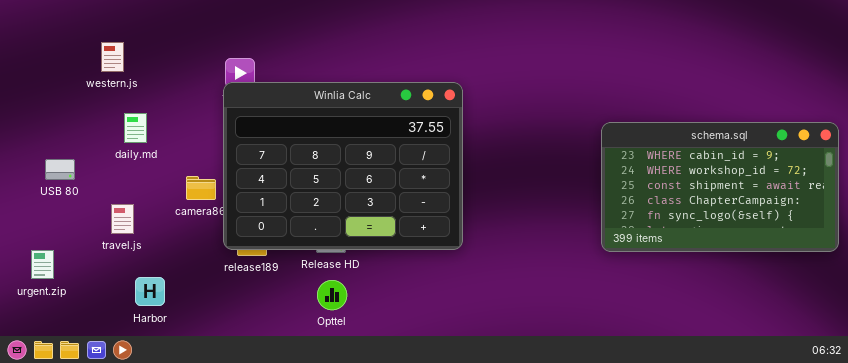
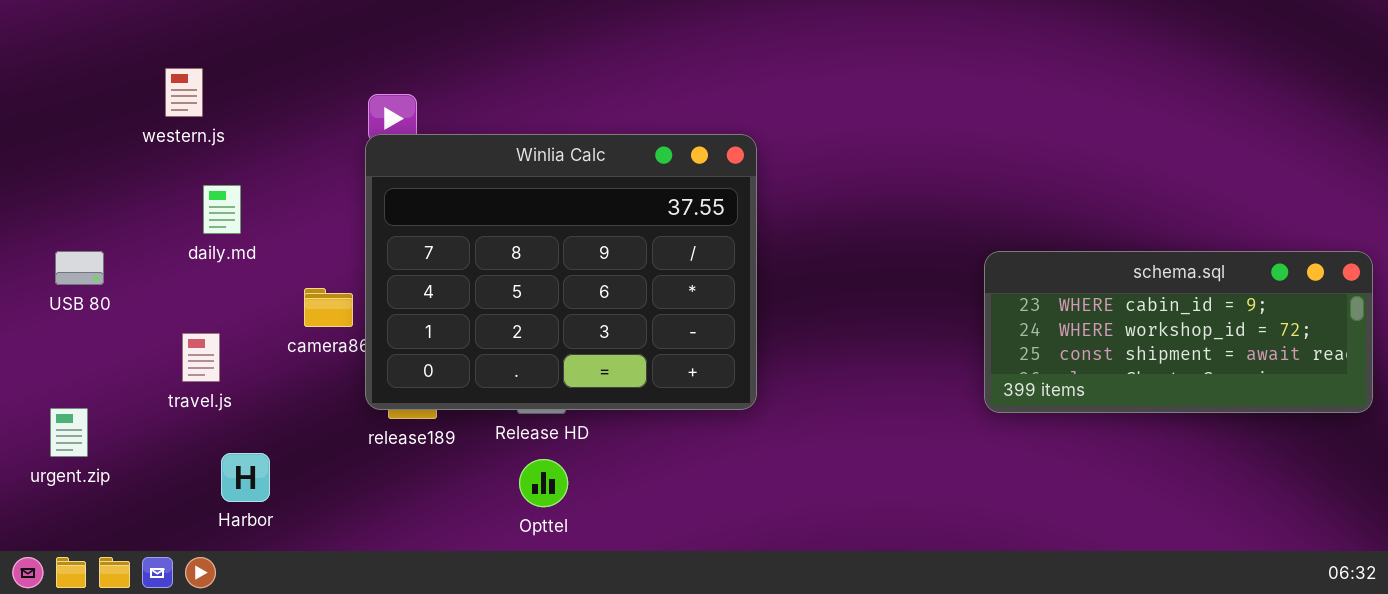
schema.sql: [601,122,839,252] -> [984,251,1373,413], resized
USB 80: [45,159,75,180] -> [55,251,104,285], moved

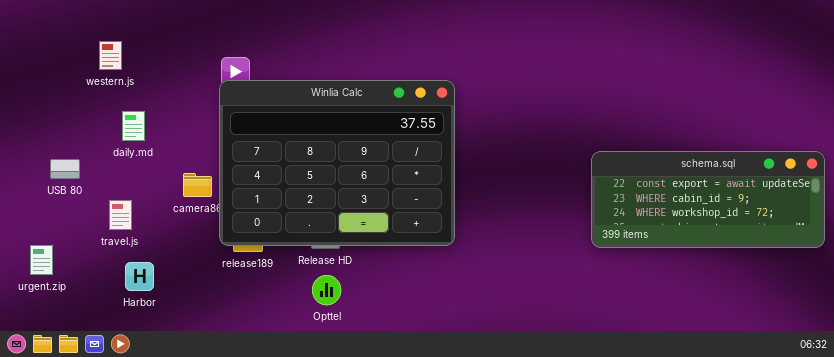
USB 80: [55,251,104,285] -> [50,159,80,179], moved
schema.sql: [984,251,1373,413] -> [591,151,825,248], scrolled up 1 row
Harbor: [221,453,270,502] -> [125,262,154,291], moved

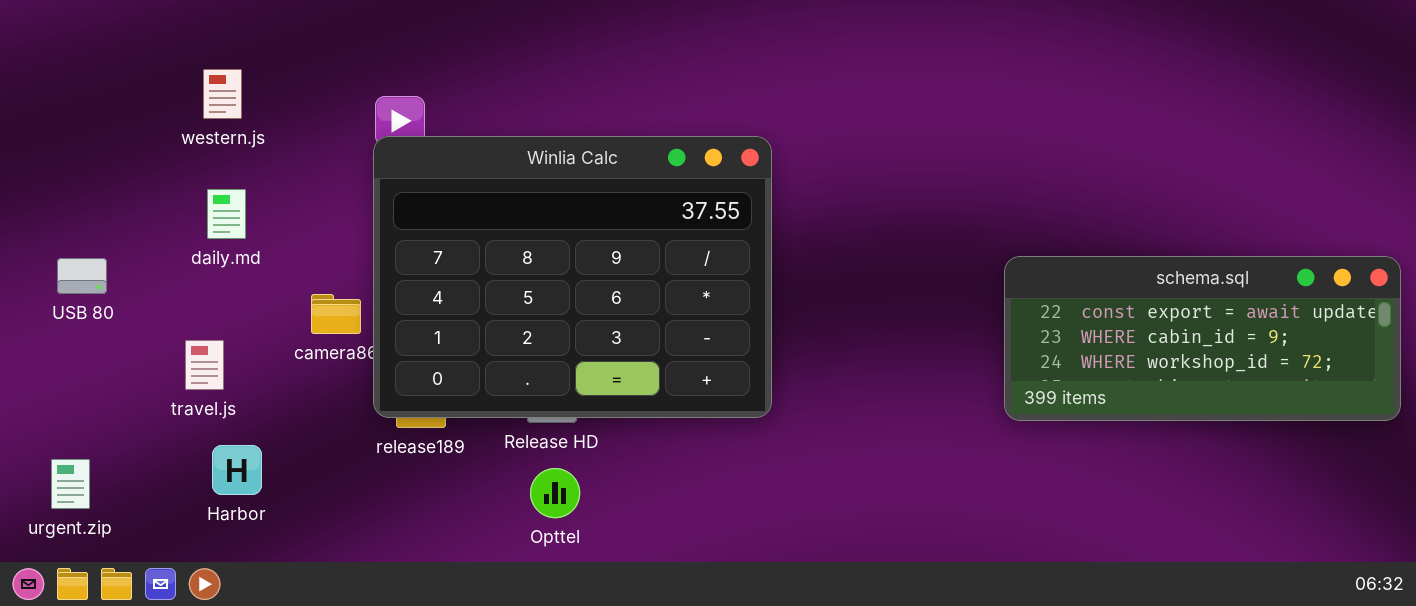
western.js: [99,41,122,70] -> [203,69,242,119], moved
USB 80: [50,159,80,179] -> [57,258,107,294], moved
urgent.zip: [30,245,53,275] -> [51,459,90,509], moved

